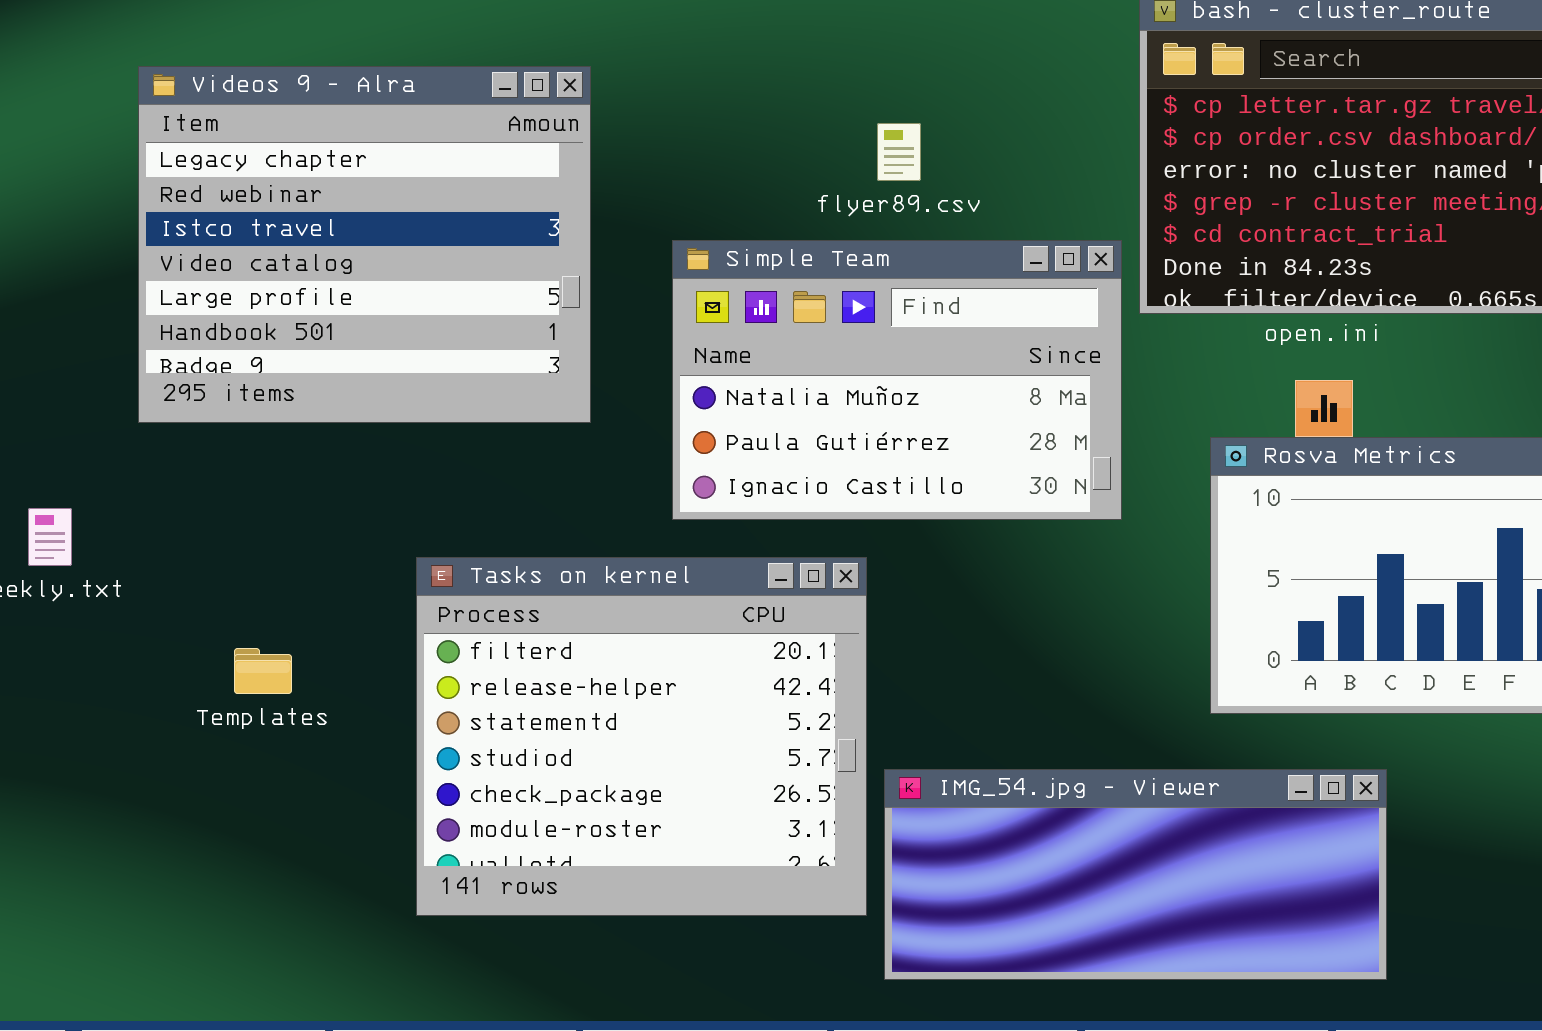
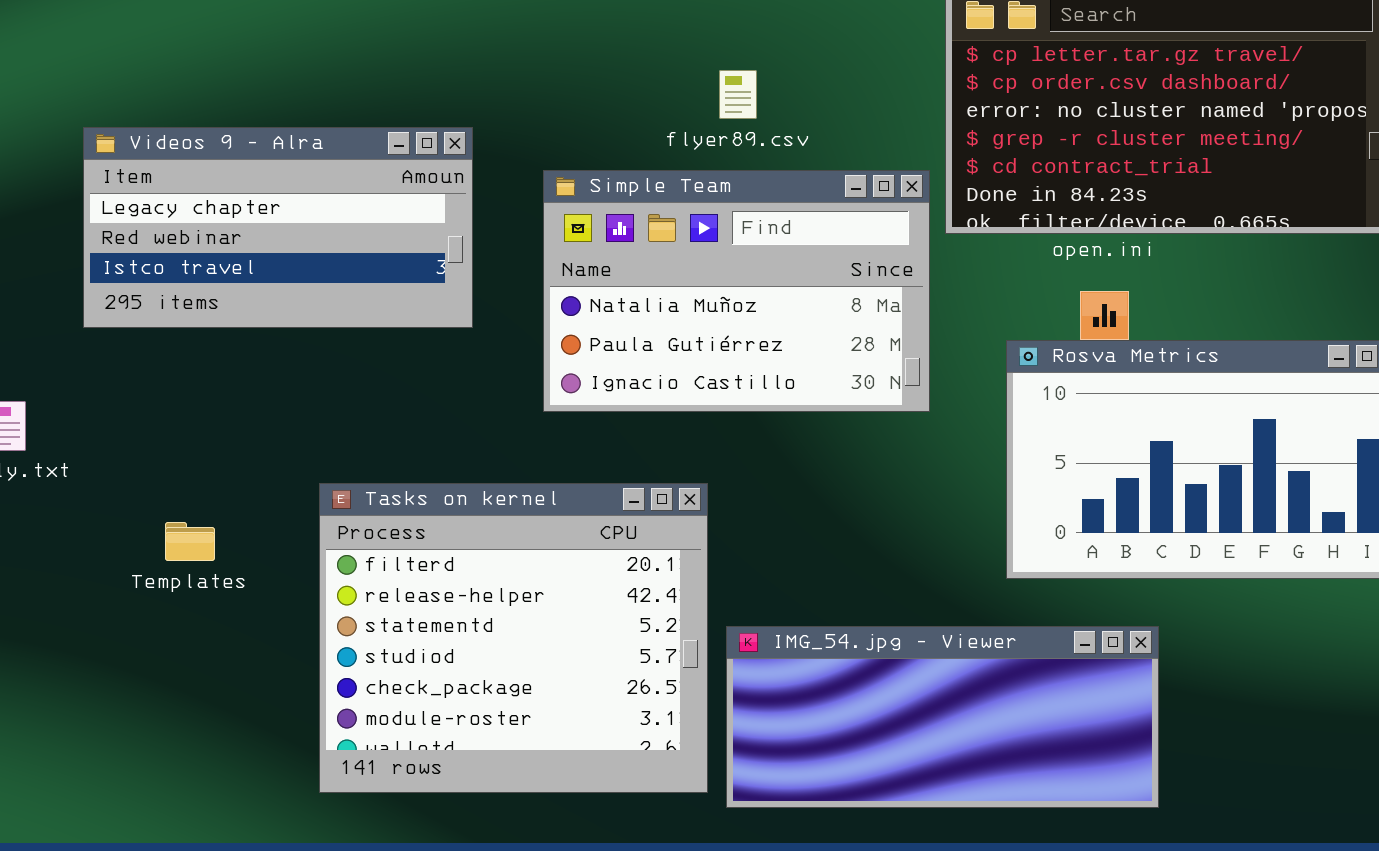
Videos 9 - Alra: [138,66,591,423] -> [83,127,473,328], resized
Tasks on kernel: [416,557,867,916] -> [319,483,708,793], moved

